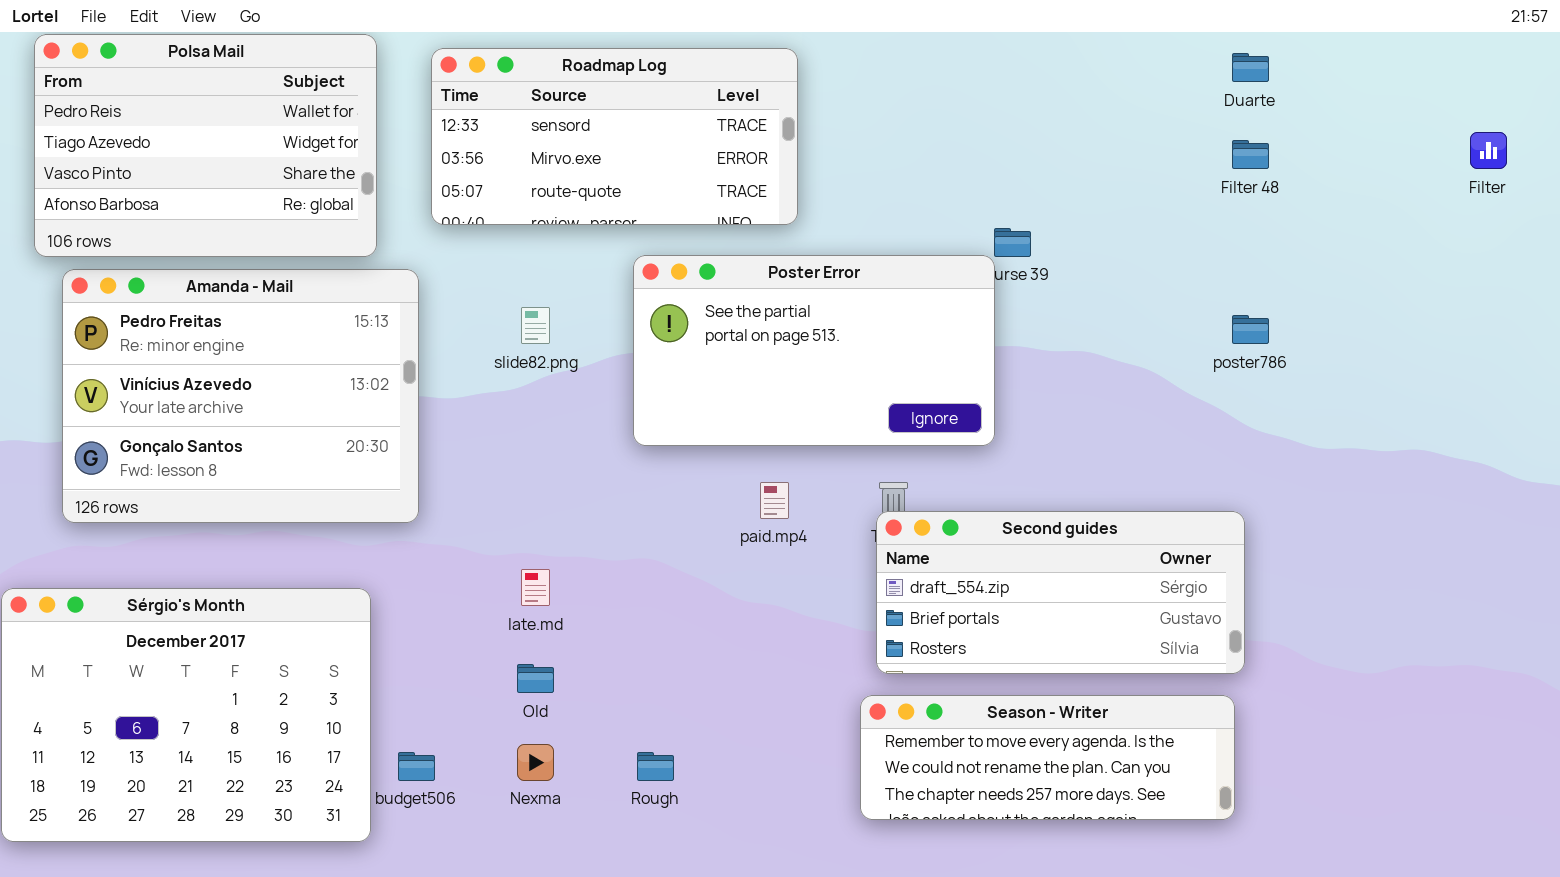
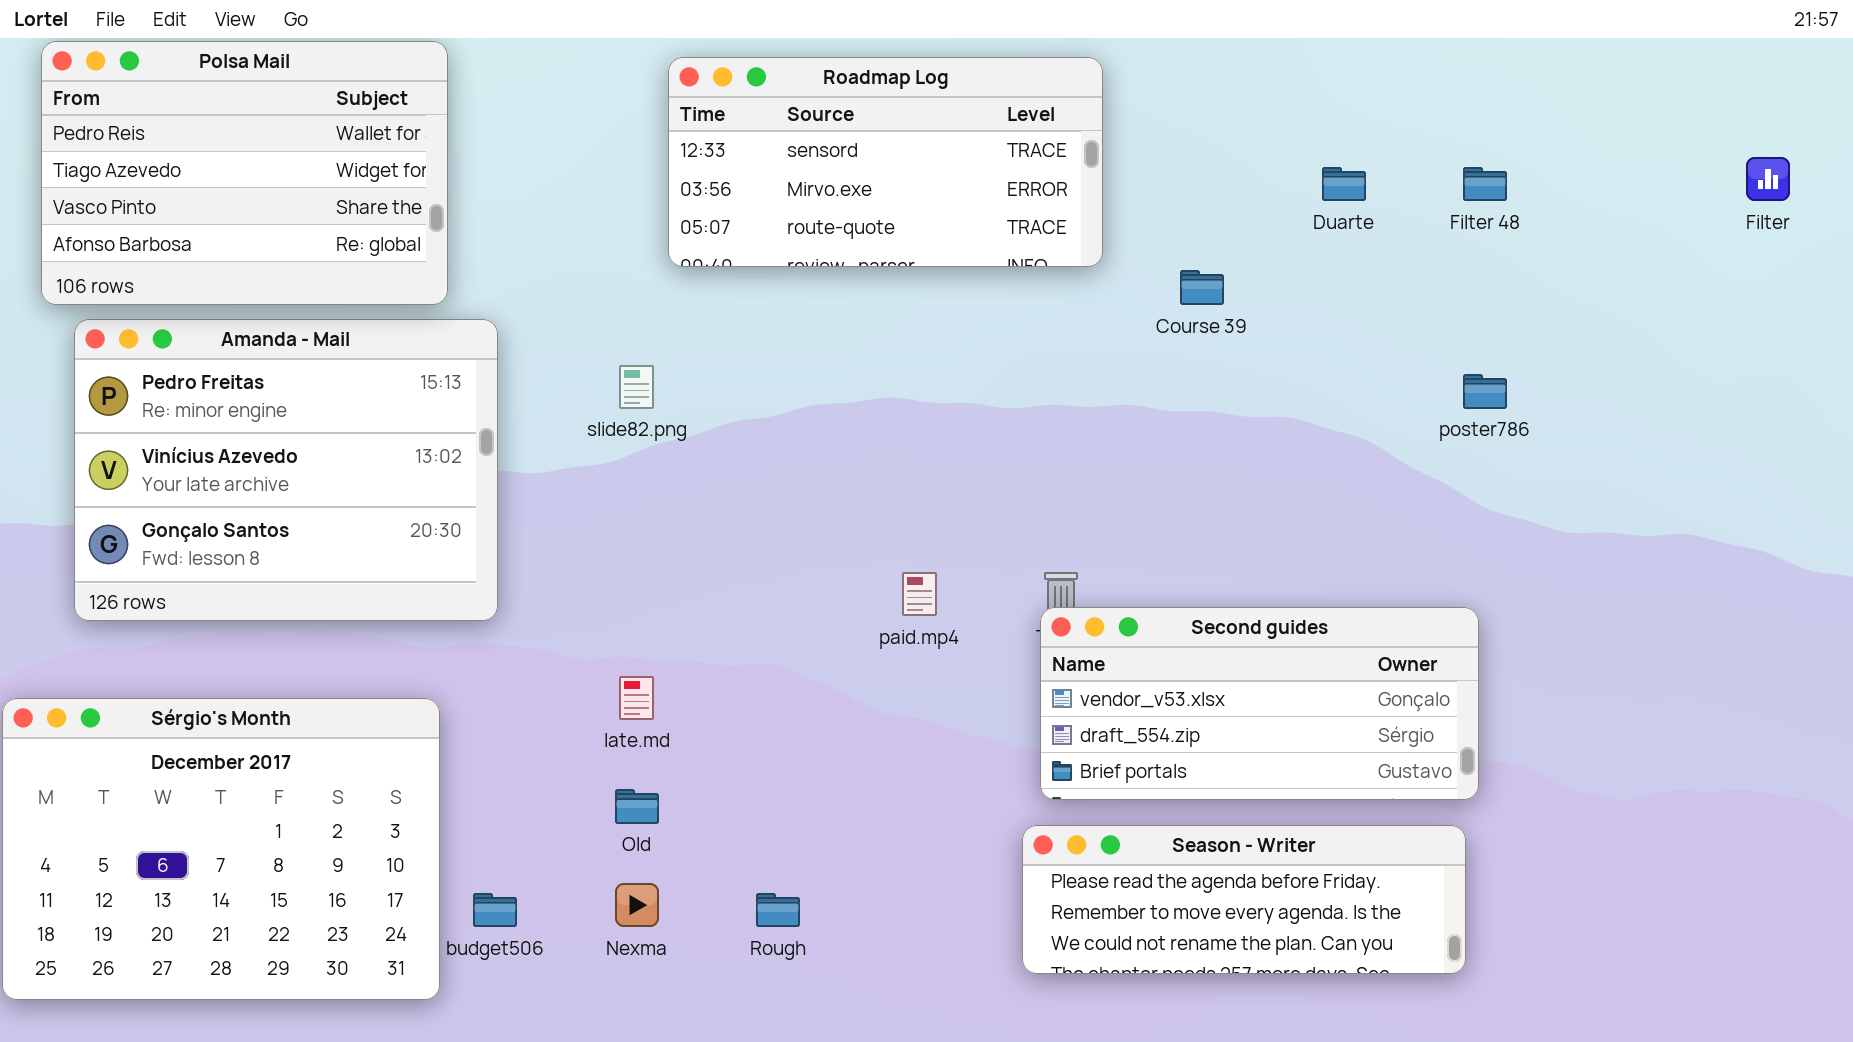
Roadmap Log: [431,48,798,225] -> [668,57,1103,267], moved
Duarte: [1232,53,1269,82] -> [1322,167,1366,201], moved
Poster Error: [633,255,995,446] -> none, closed
Second guides: [876,511,1245,674] -> [1040,607,1479,800], scrolled up 1 row
Season - Writer: [860,695,1235,820] -> [1022,825,1466,974], scrolled up 1 row

